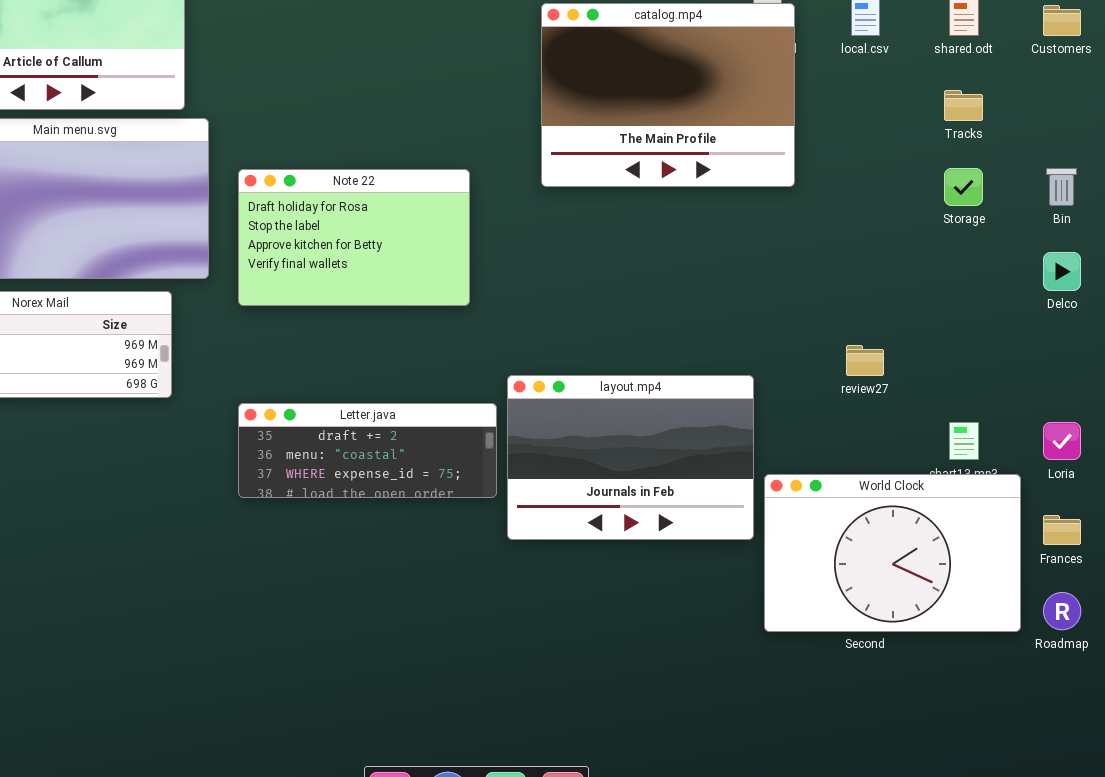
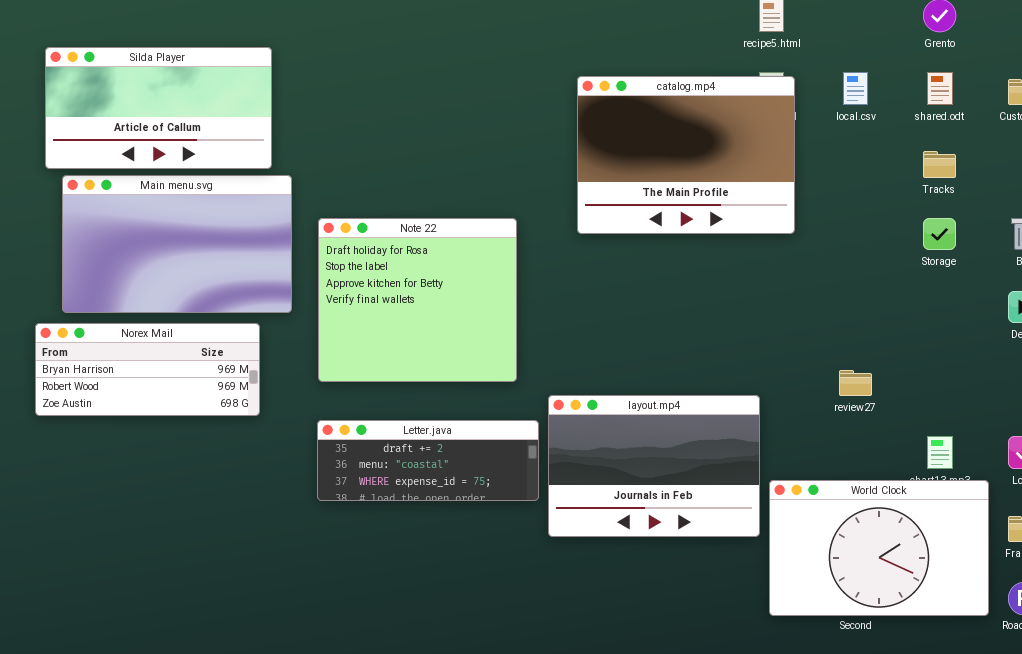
Note 22: [238,169,470,306] -> [318,218,517,382], resized

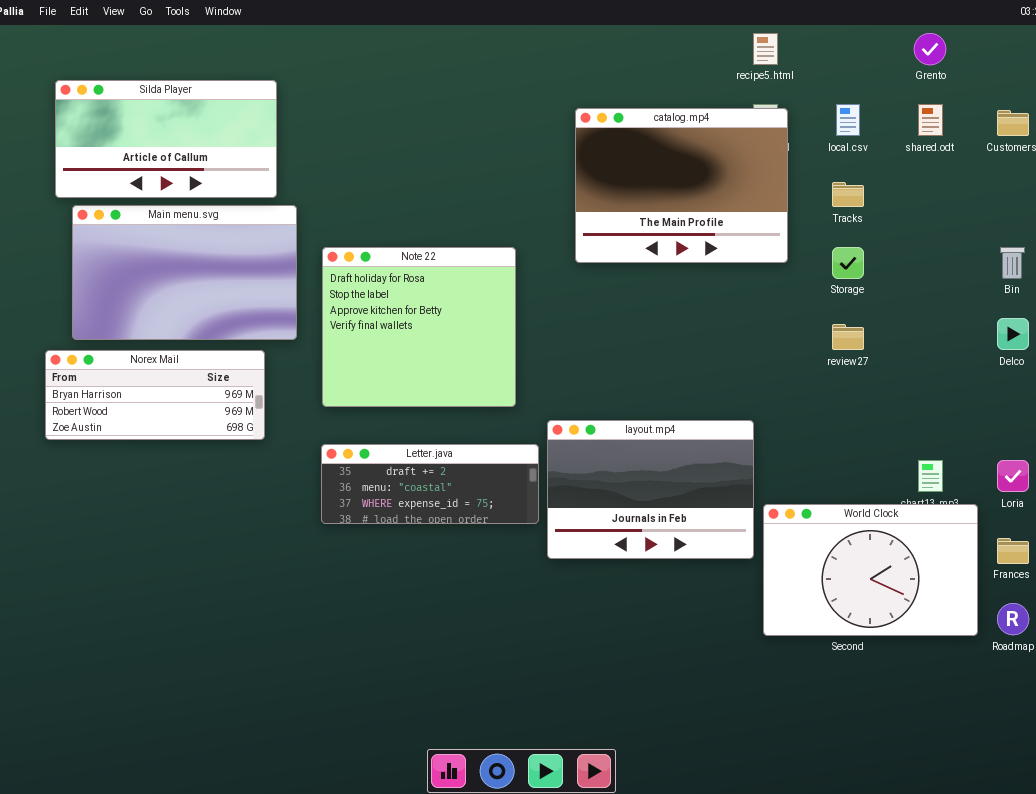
Tracks: [923,151,956,178] -> [832,182,864,207], moved
Storage: [923,218,956,250] -> [832,247,864,279], moved
review27: [839,370,872,396] -> [832,324,864,350], moved

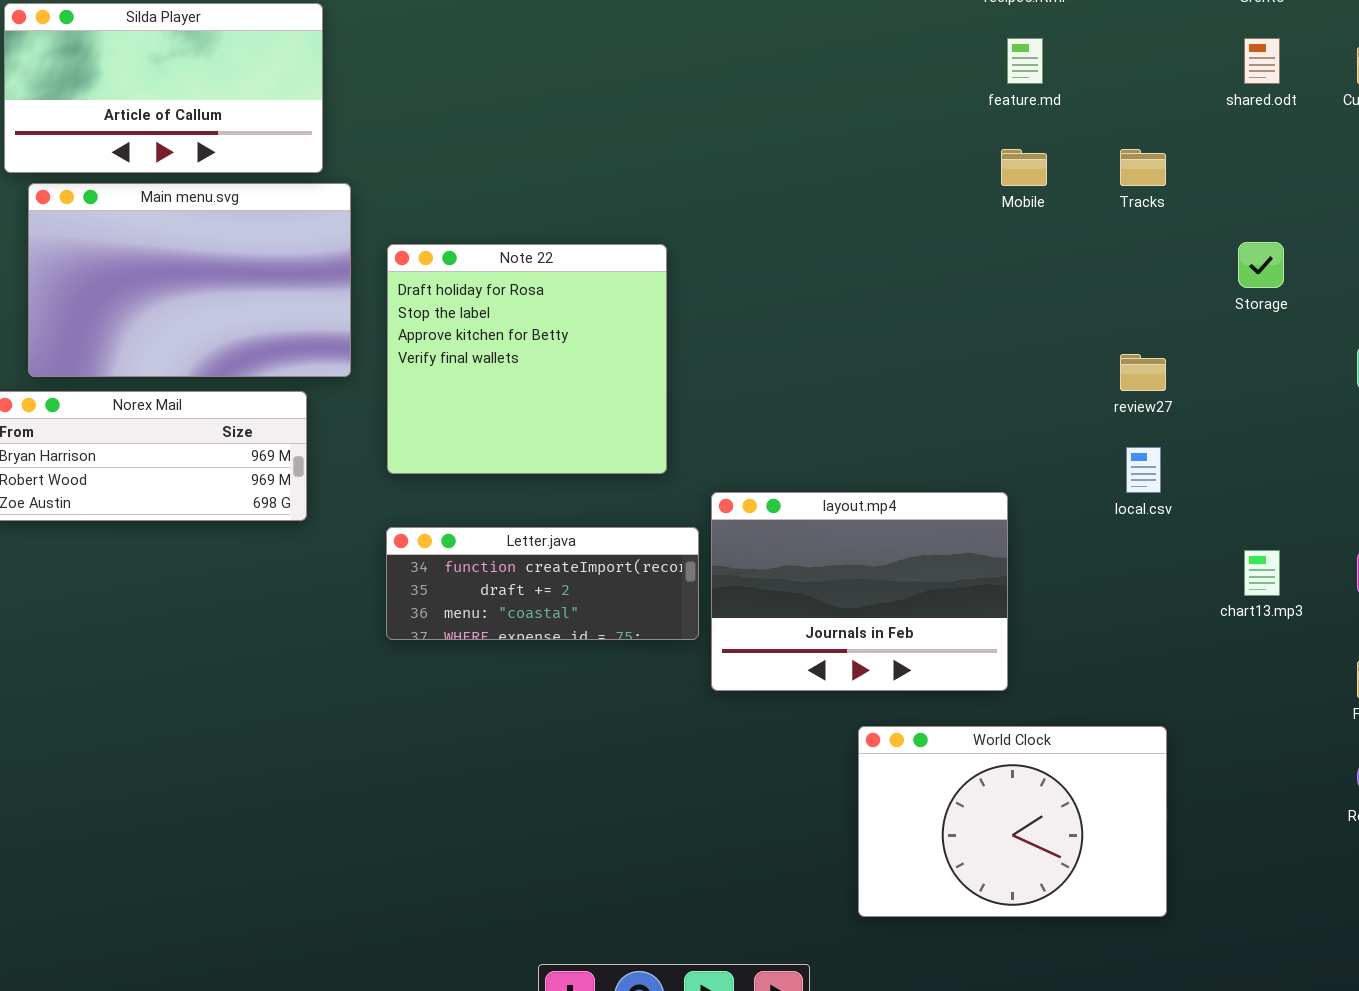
local.csv: [836,104,860,136] -> [1126,447,1161,493], moved
catalog.mp4: [575,108,788,263] -> none, closed
Storage: [832,247,864,279] -> [1238,242,1284,288], moved
Letter.java: [321,444,539,524] -> [386,527,699,640], scrolled up 1 row
World Clock: [763,504,978,636] -> [858,726,1167,917], moved

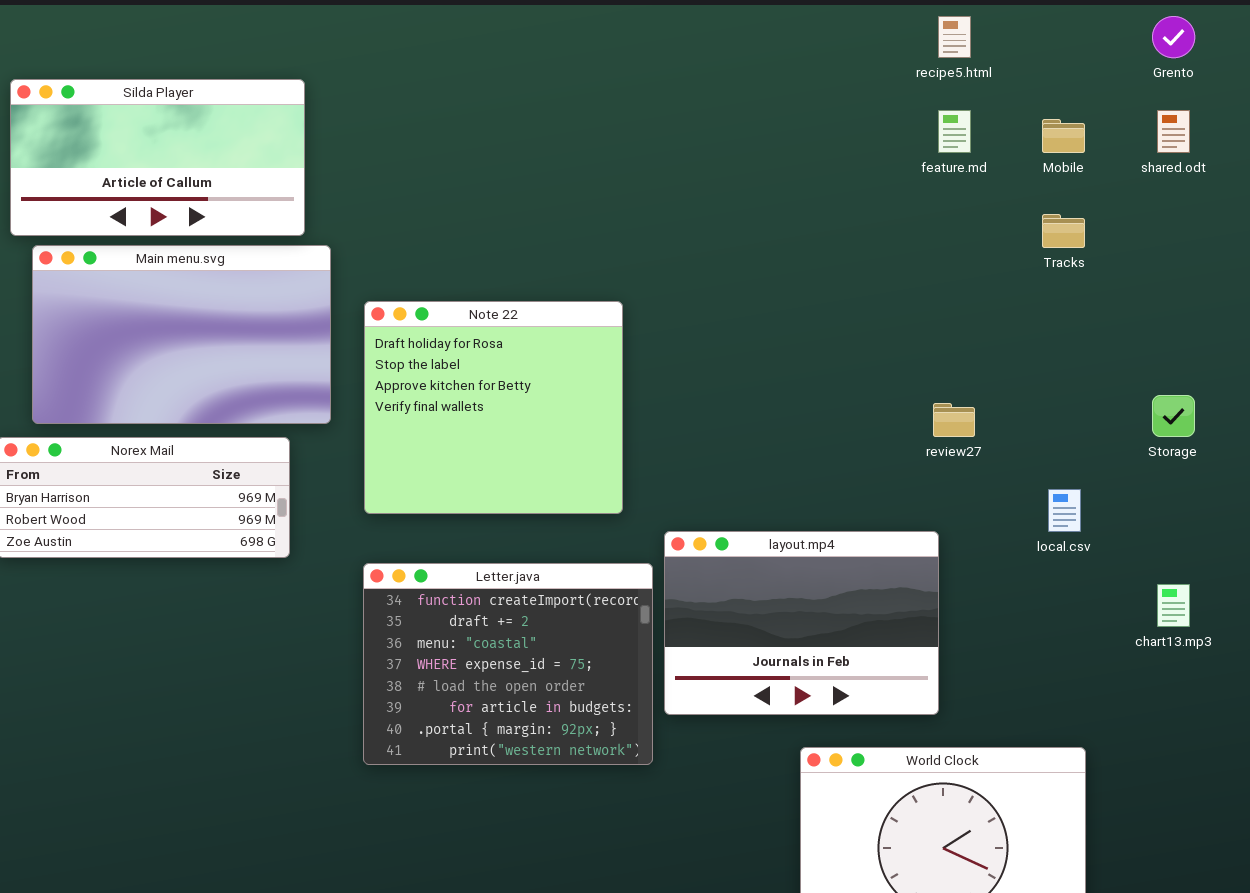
Mobile: [1001,149,1047,186] -> [1042,119,1085,153], moved
Storage: [1238,242,1284,288] -> [1152,395,1195,437], moved
review27: [1120,354,1166,391] -> [933,403,975,437], moved
Letter.java: [386,527,699,640] -> [363,563,653,765], resized

